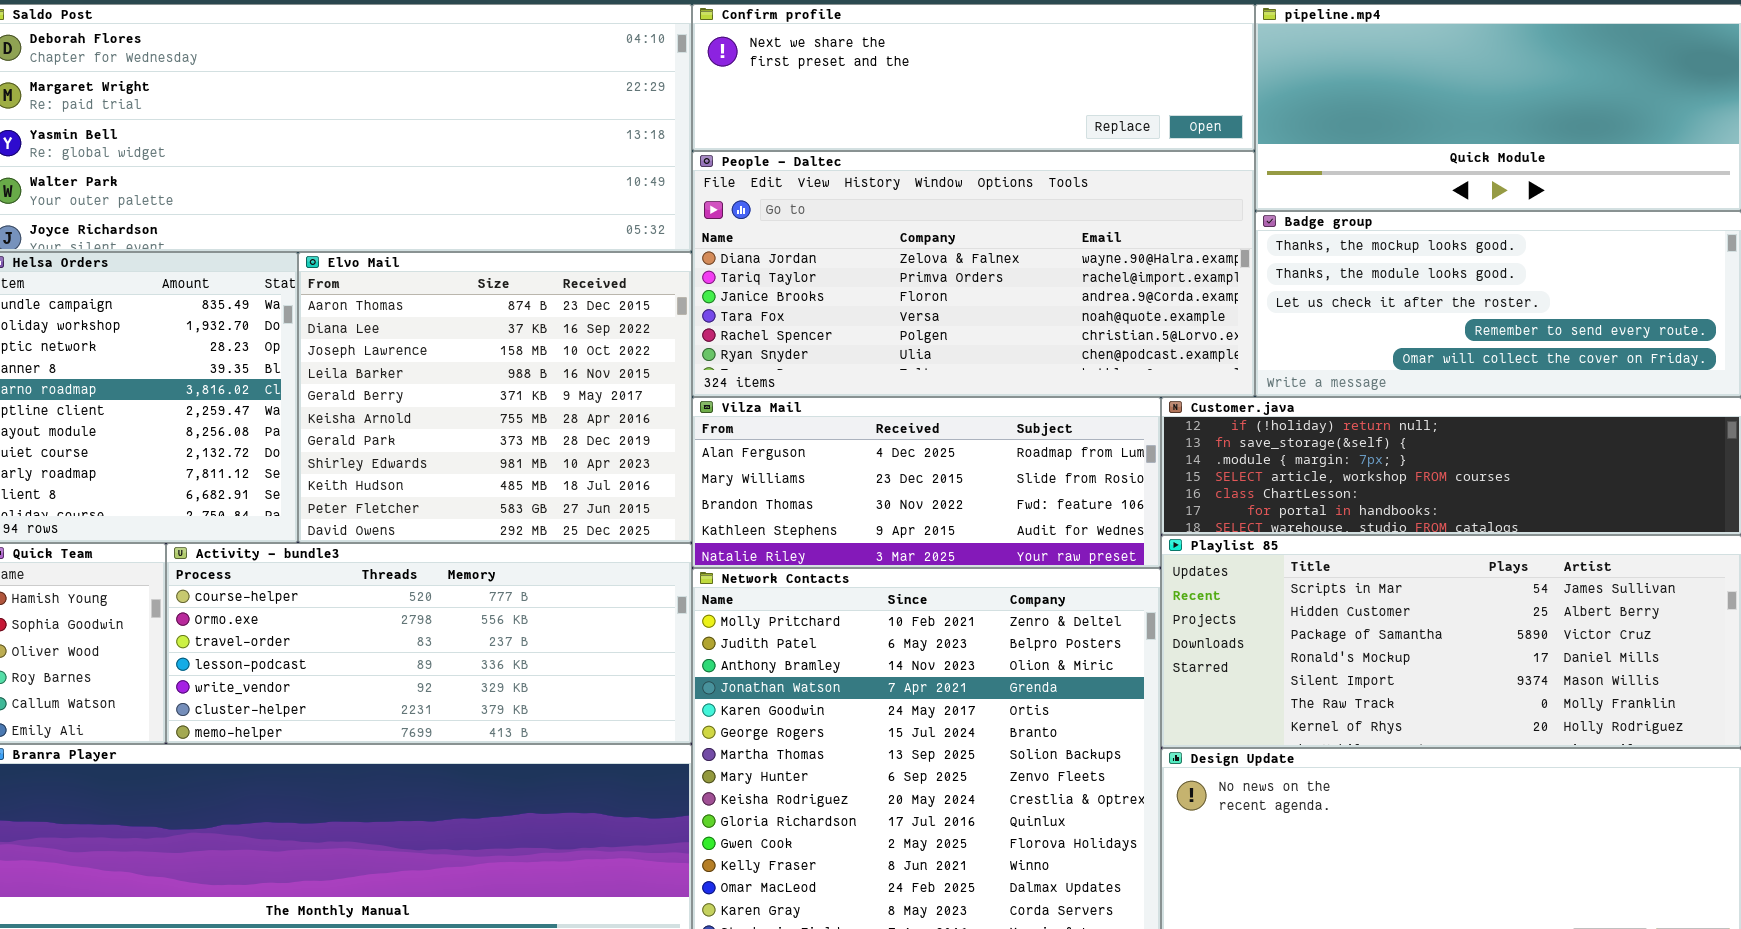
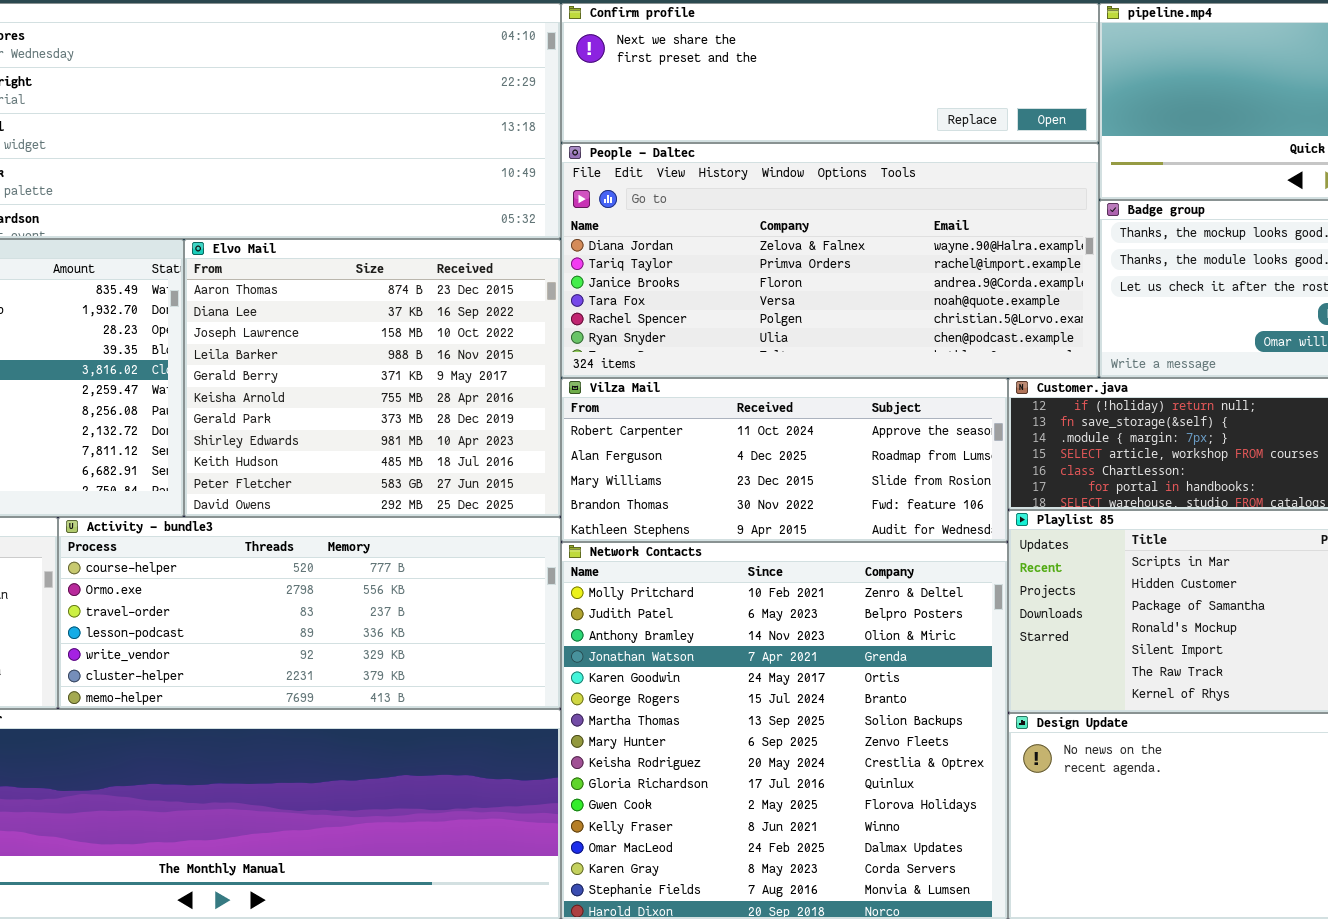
Vilza Mail: [692,397,1161,568] -> [561,378,1008,542], scrolled up 1 row

